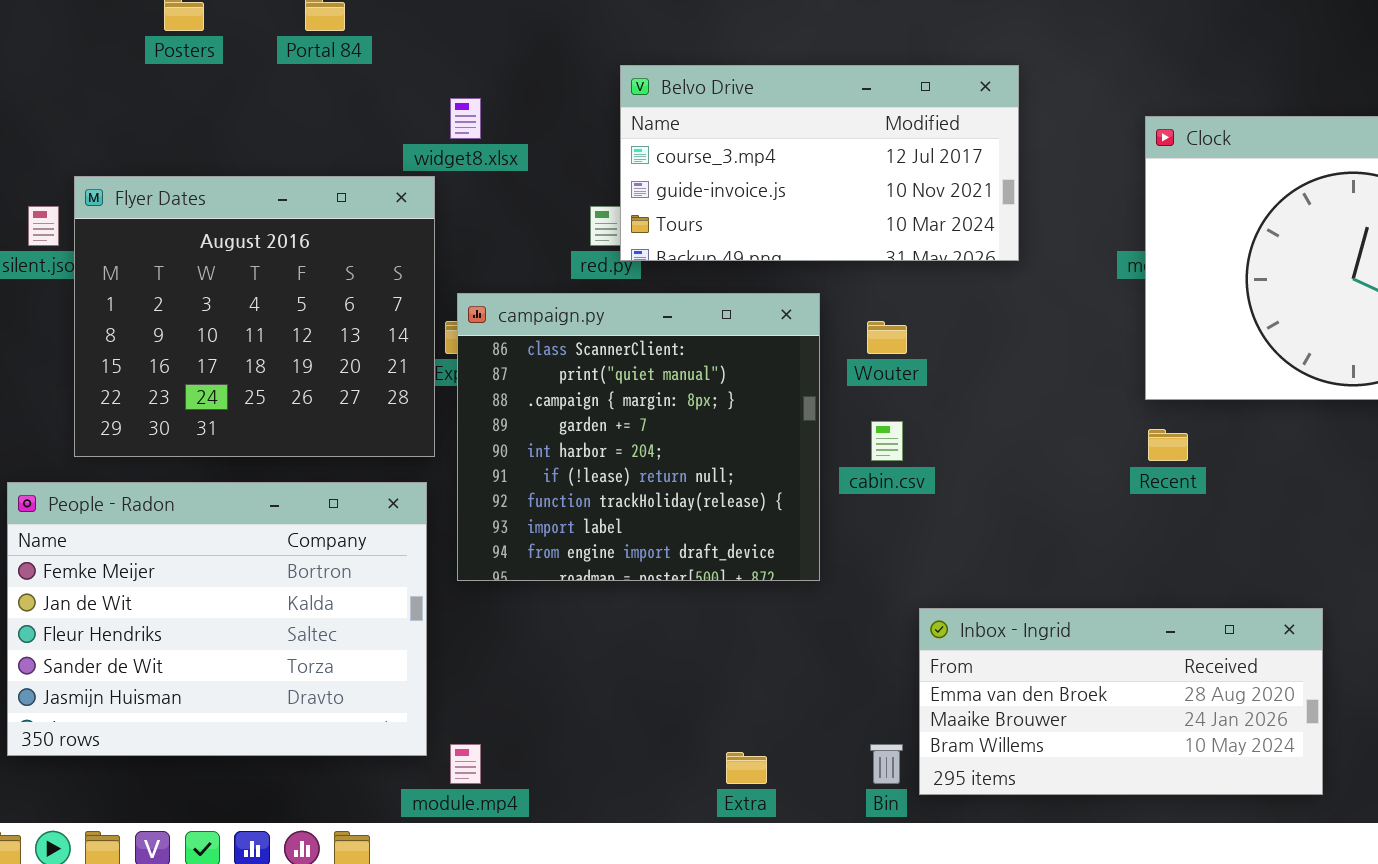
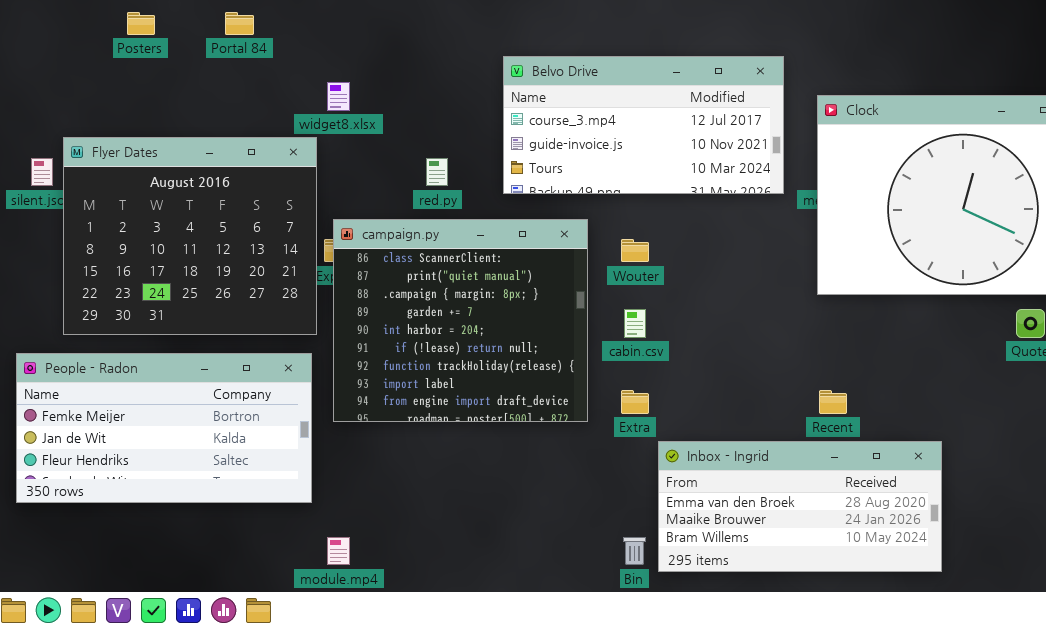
Belvo Drive: [620,65,1019,261] -> [503,56,784,194], moved
Recent: [1148,429,1188,461] -> [819,390,847,414], moved
People - Radon: [7,482,427,756] -> [16,353,312,503], resized
Extra: [726,752,767,784] -> [621,390,649,414], moved

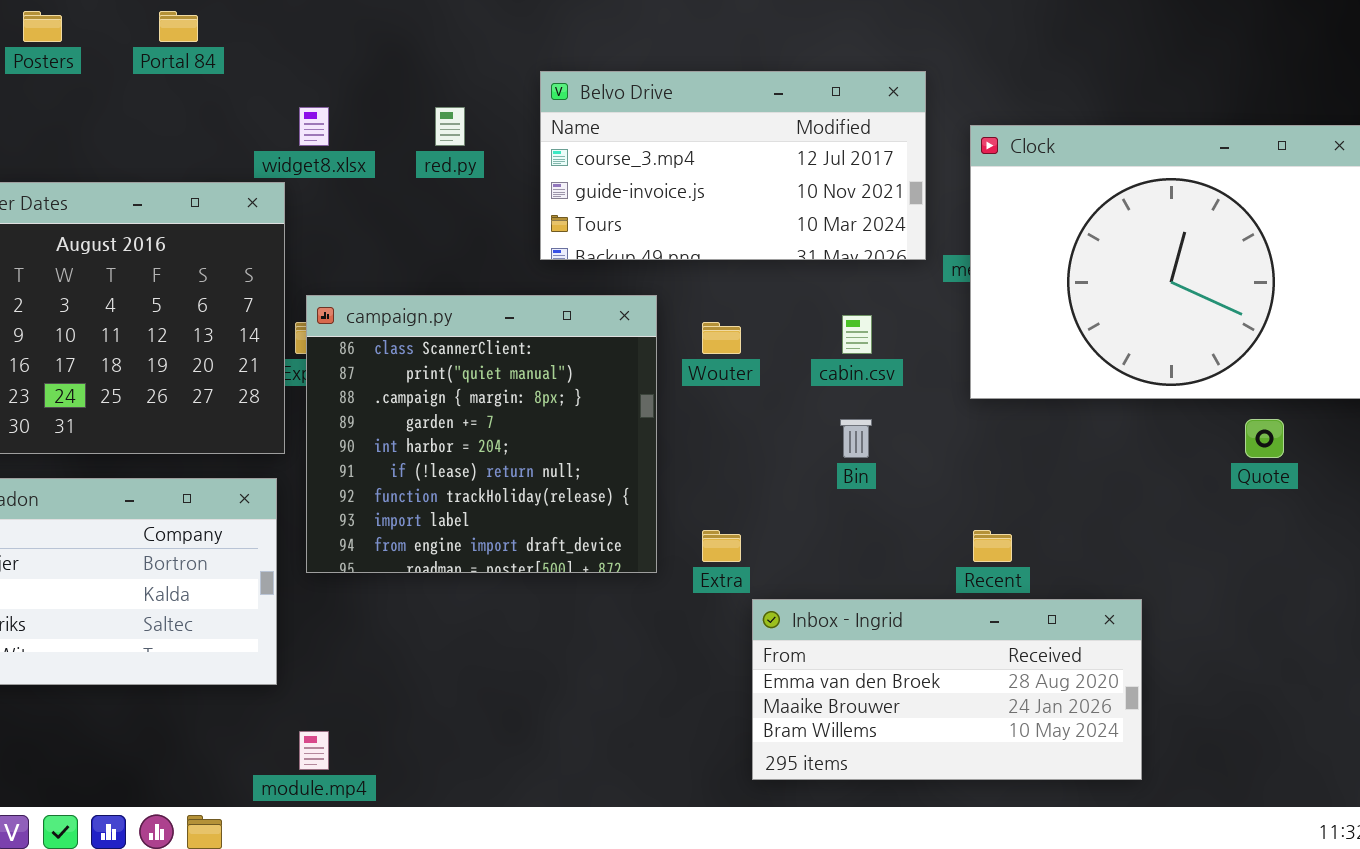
red.py: [426,158,448,186] -> [435,107,465,146], moved
cabin.csv: [624,309,646,338] -> [842,315,872,354], moved
Bin: [623,537,646,565] -> [840,419,872,458], moved

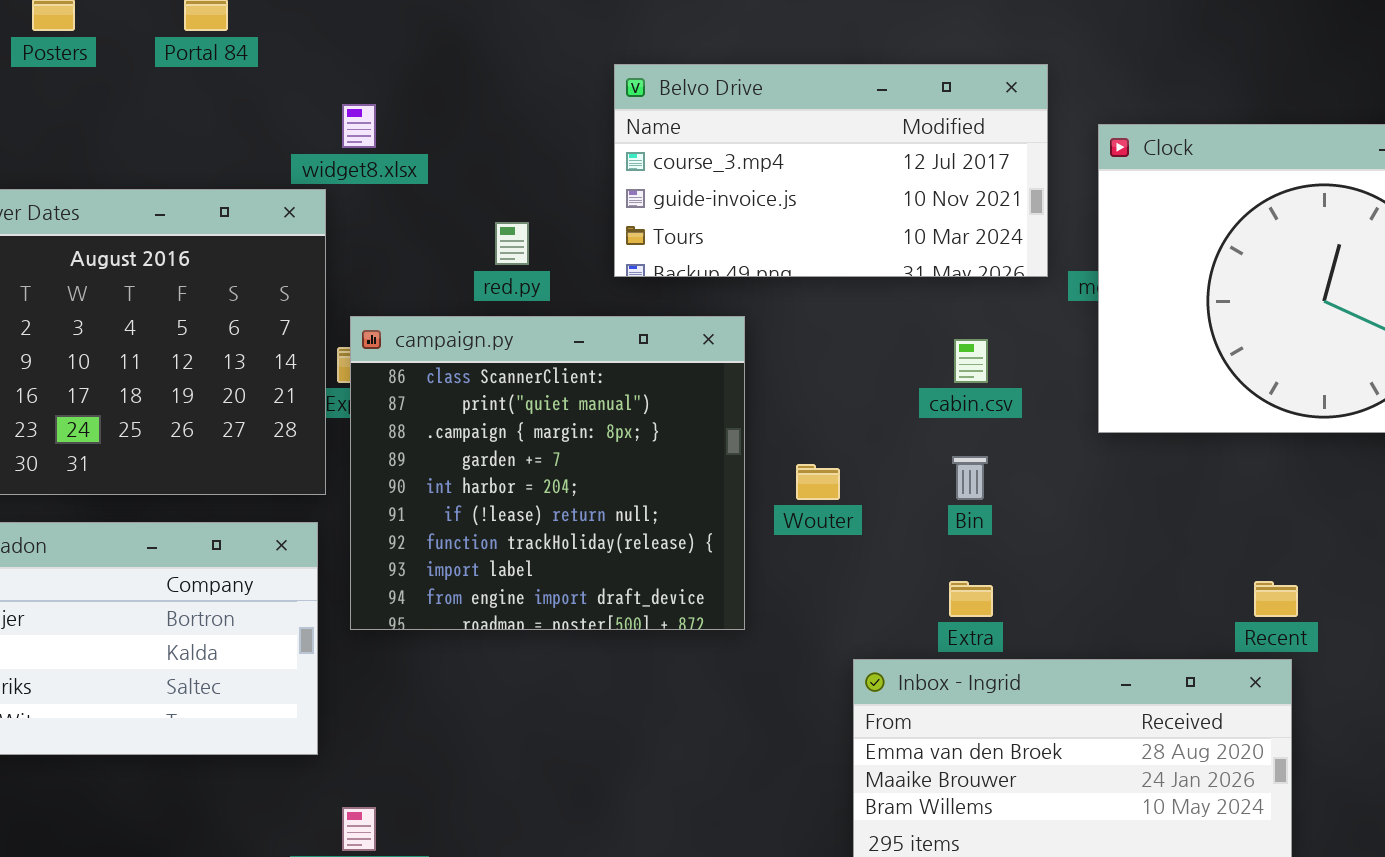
red.py: [435,107,465,146] -> [495,222,529,265], moved
Wouter: [702,322,741,354] -> [796,464,840,500], moved
Extra: [702,530,741,562] -> [949,581,993,617], moved
Recent: [973,530,1012,562] -> [1254,581,1298,617], moved

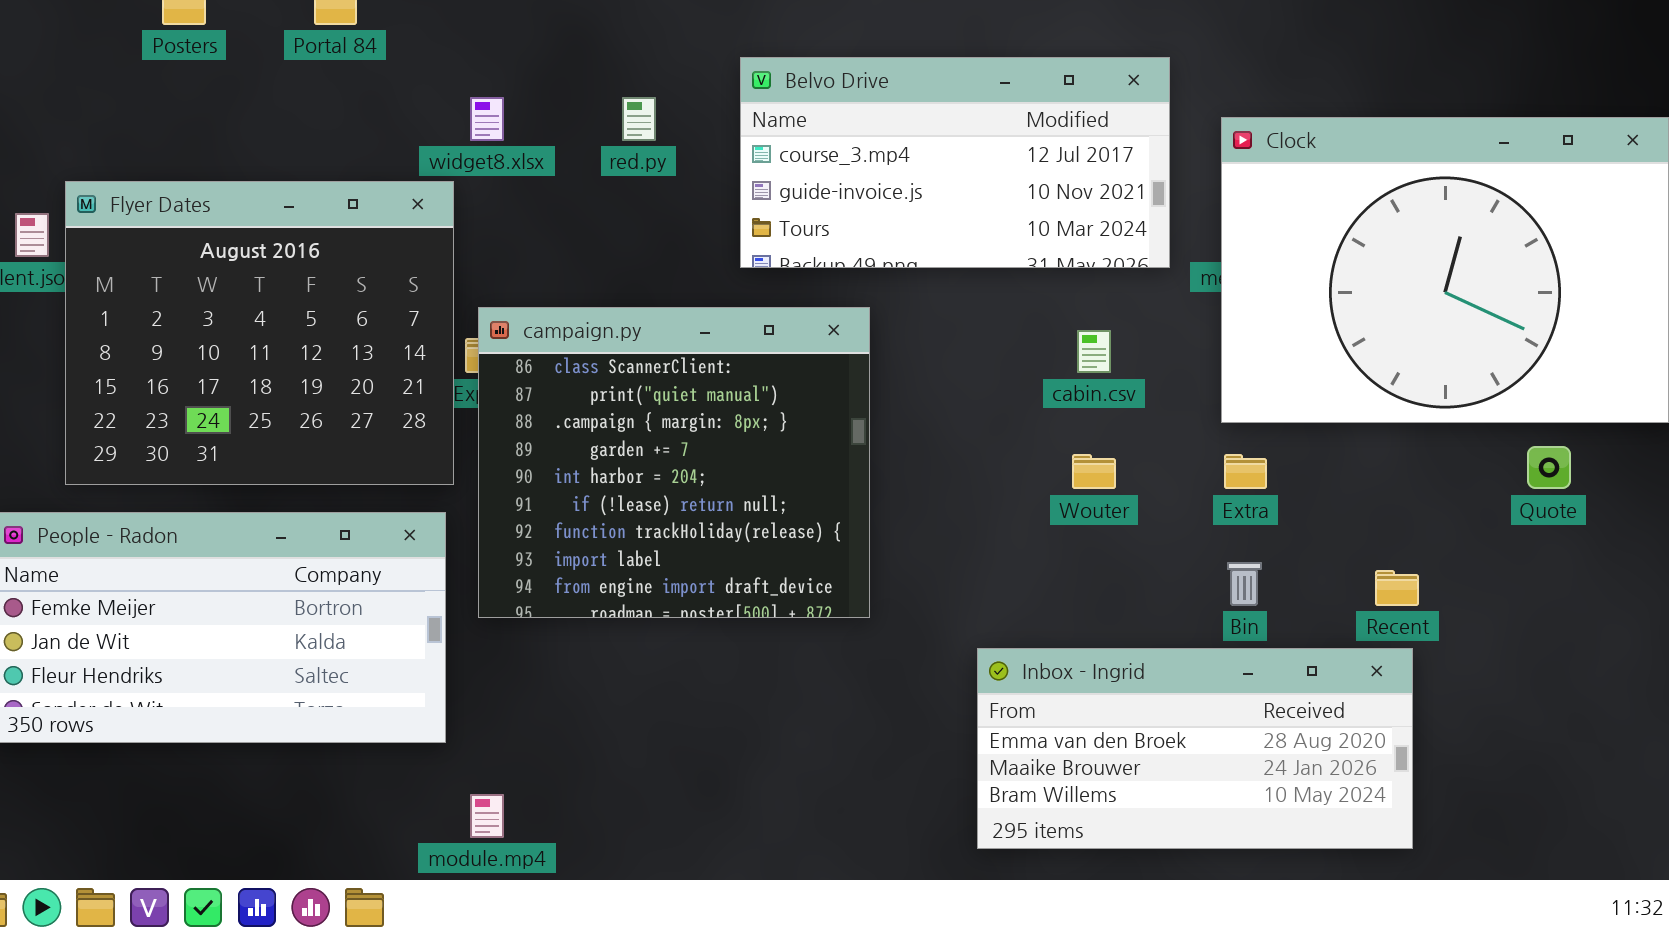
red.py: [495,222,529,265] -> [622,97,656,141], moved
Bin: [952,456,988,500] -> [1227,562,1262,606], moved
Wouter: [796,464,840,500] -> [1072,454,1116,489], moved
Extra: [949,581,993,617] -> [1224,454,1267,489], moved

